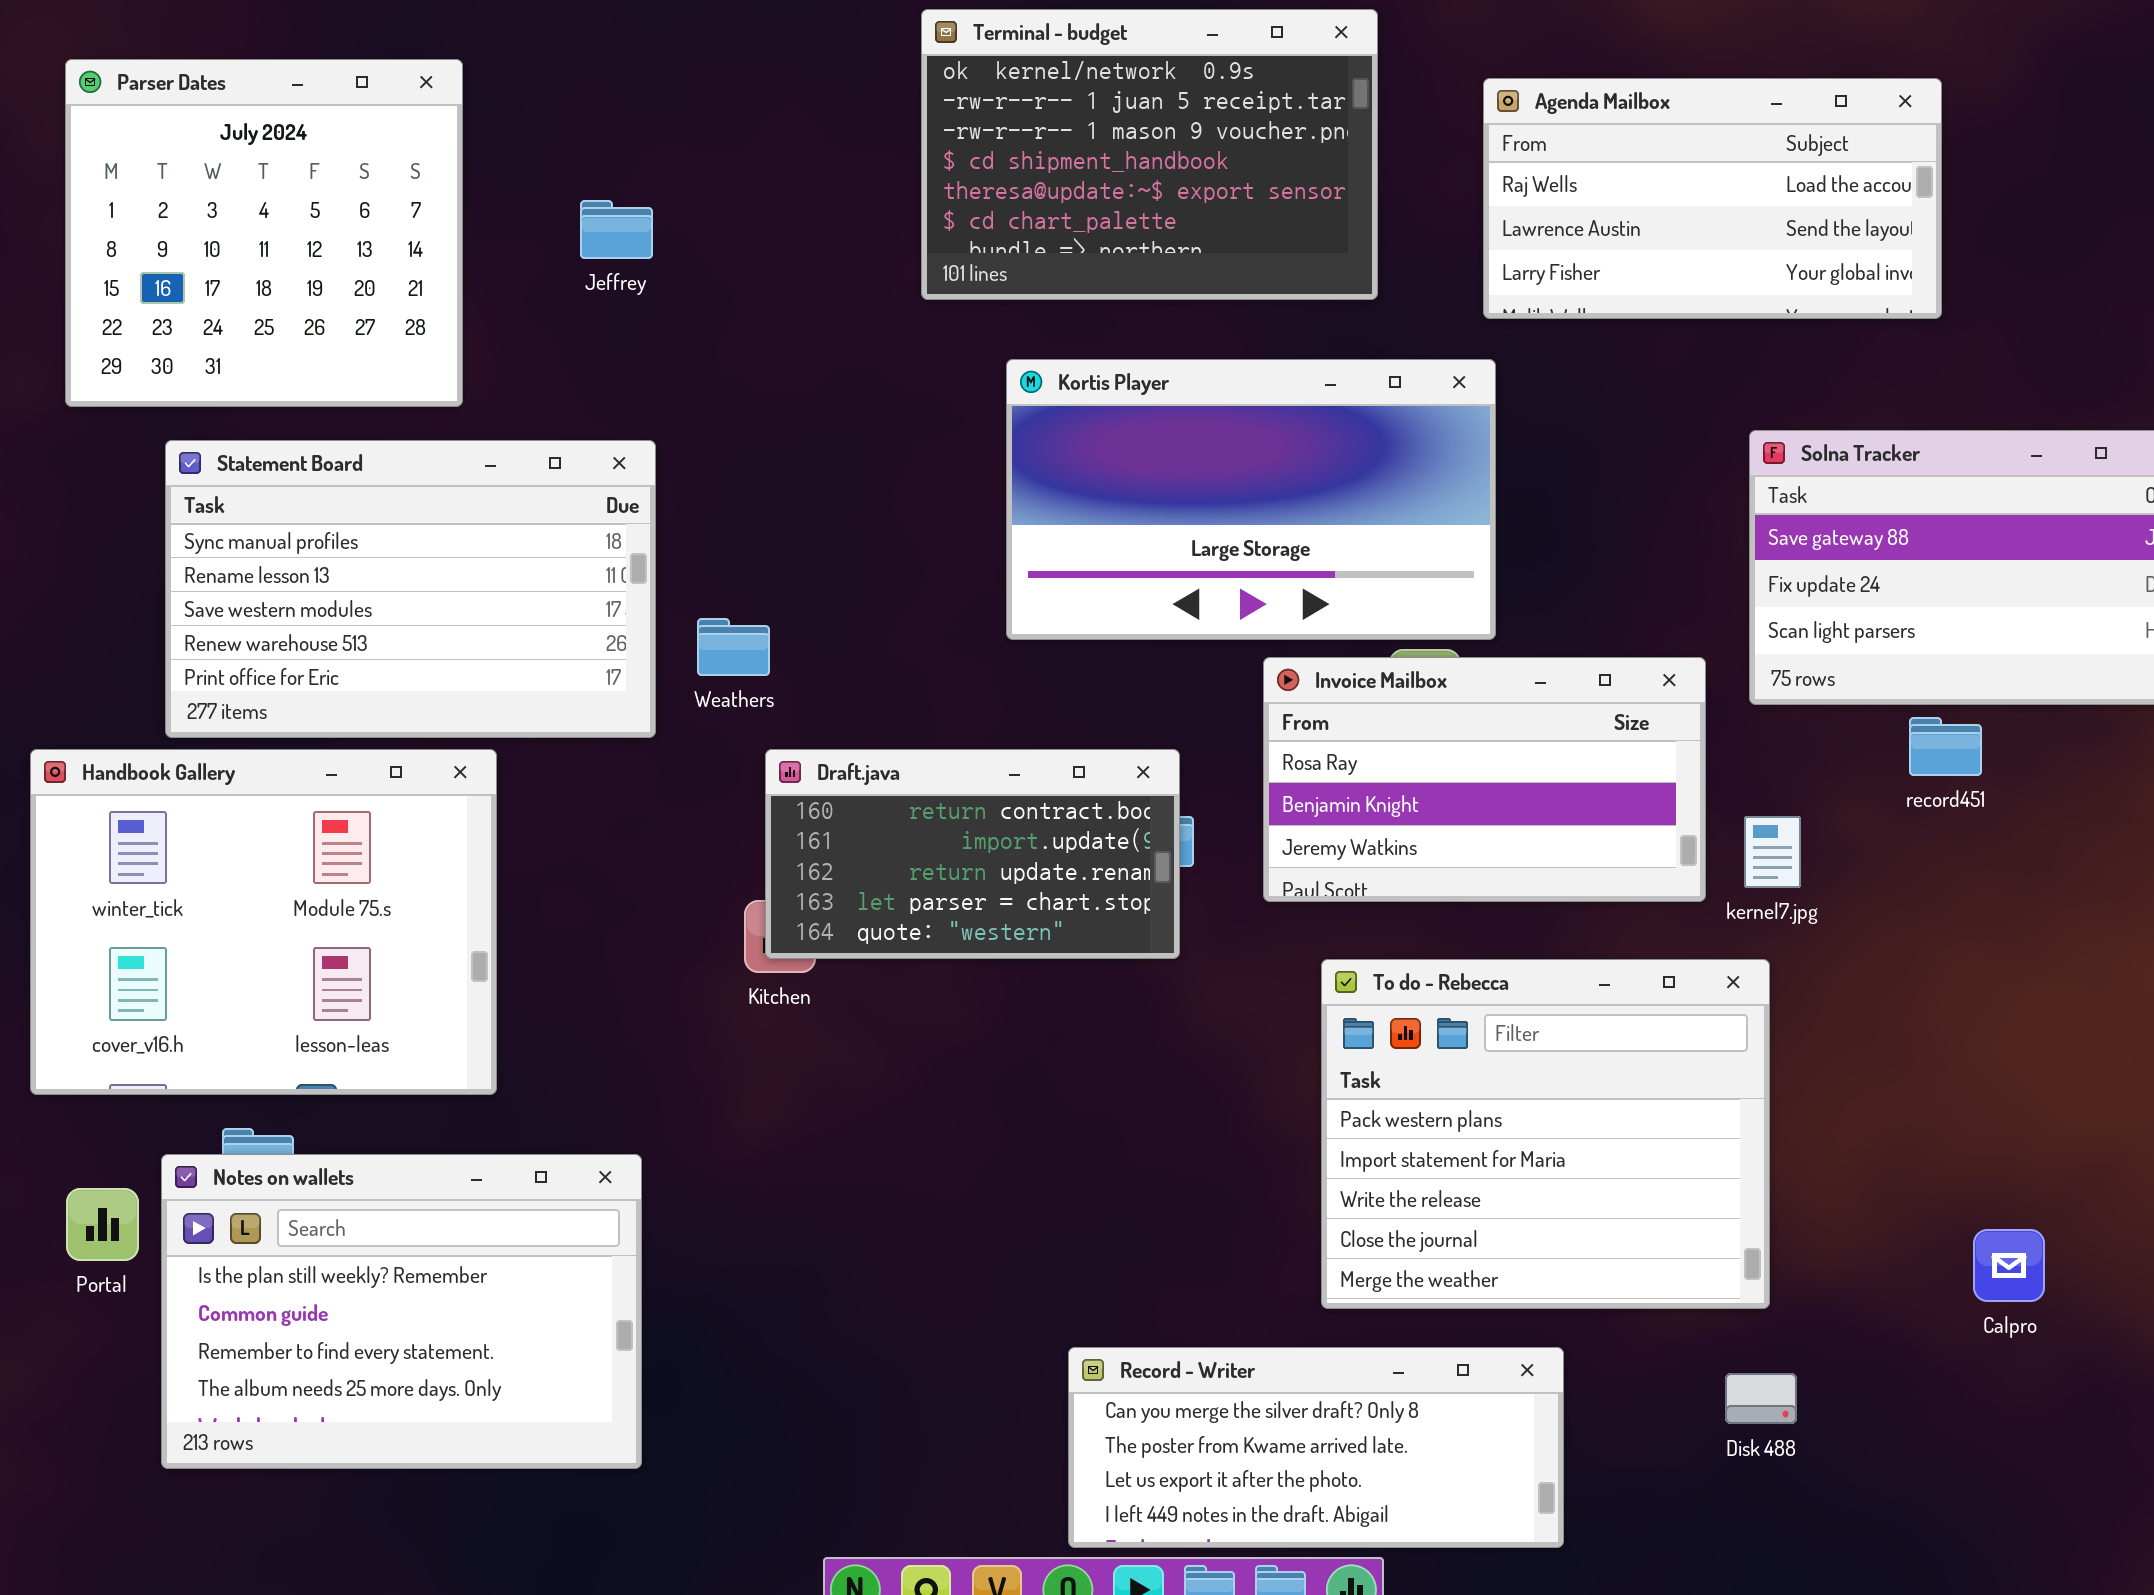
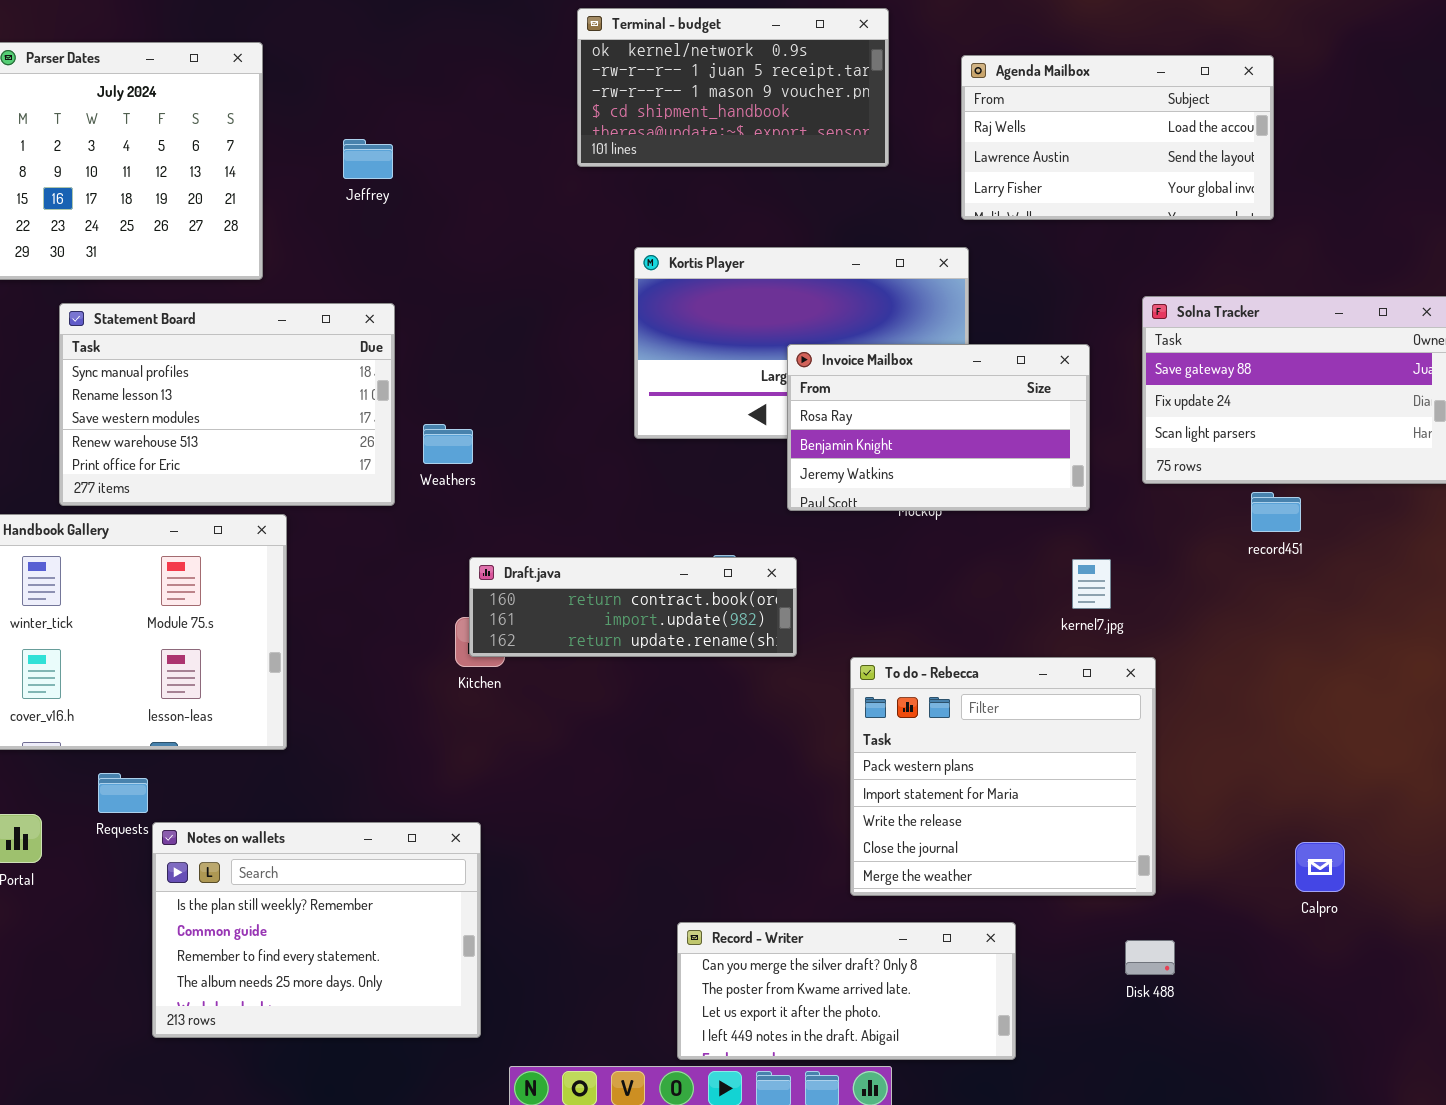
Terminal - budget: [921,9,1378,300] -> [577,8,889,167], resized
Invoice Mailbox: [1263,657,1706,902] -> [787,344,1090,511], moved
Draft.java: [765,749,1180,959] -> [469,557,797,657], resized
kernel7.jpg: [1744,816,1801,888] -> [1072,559,1111,609], moved
Notes on wallets: [161,1154,642,1469] -> [152,822,481,1038], moved

